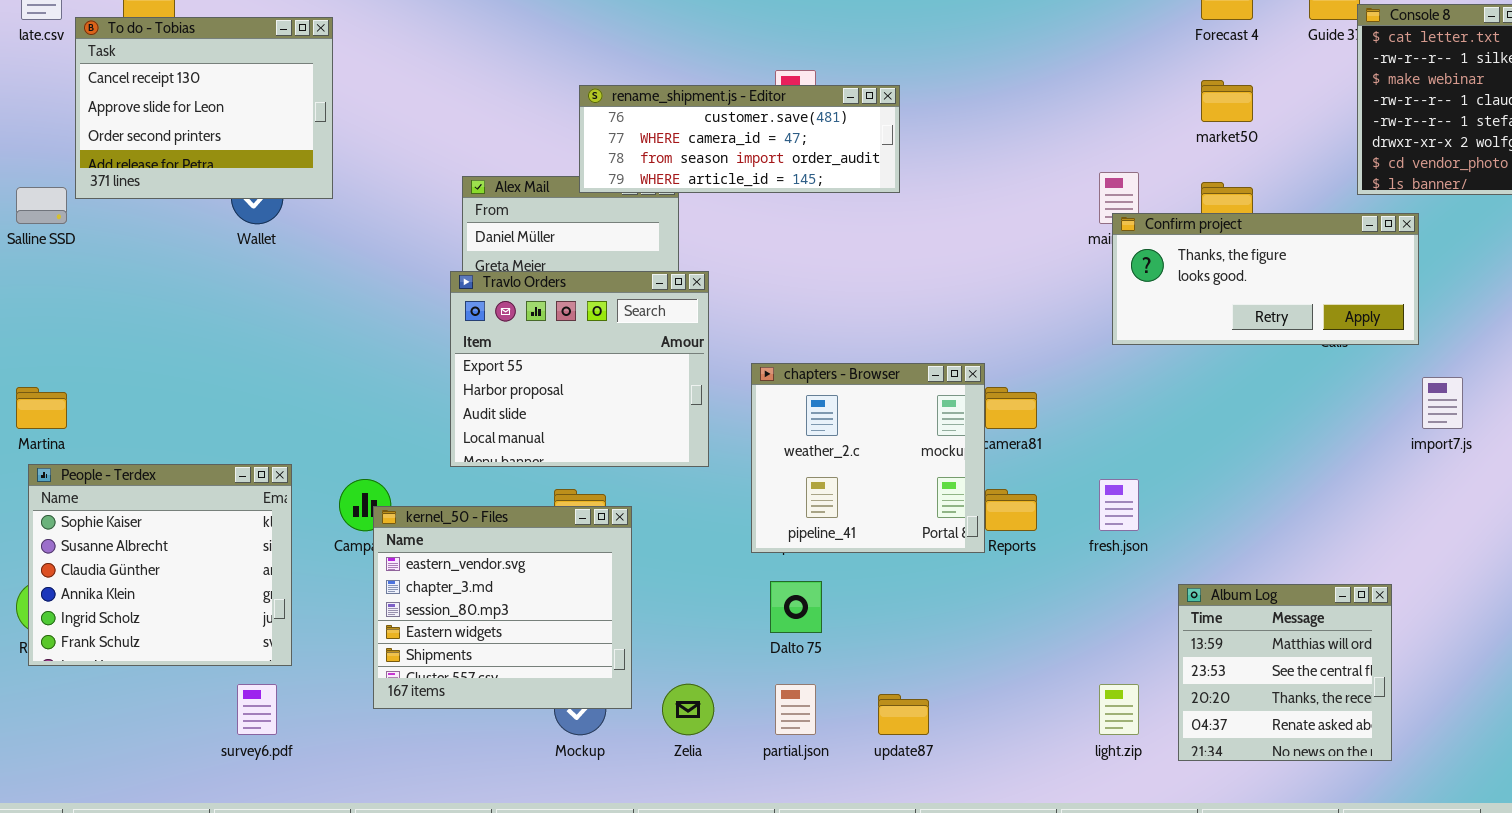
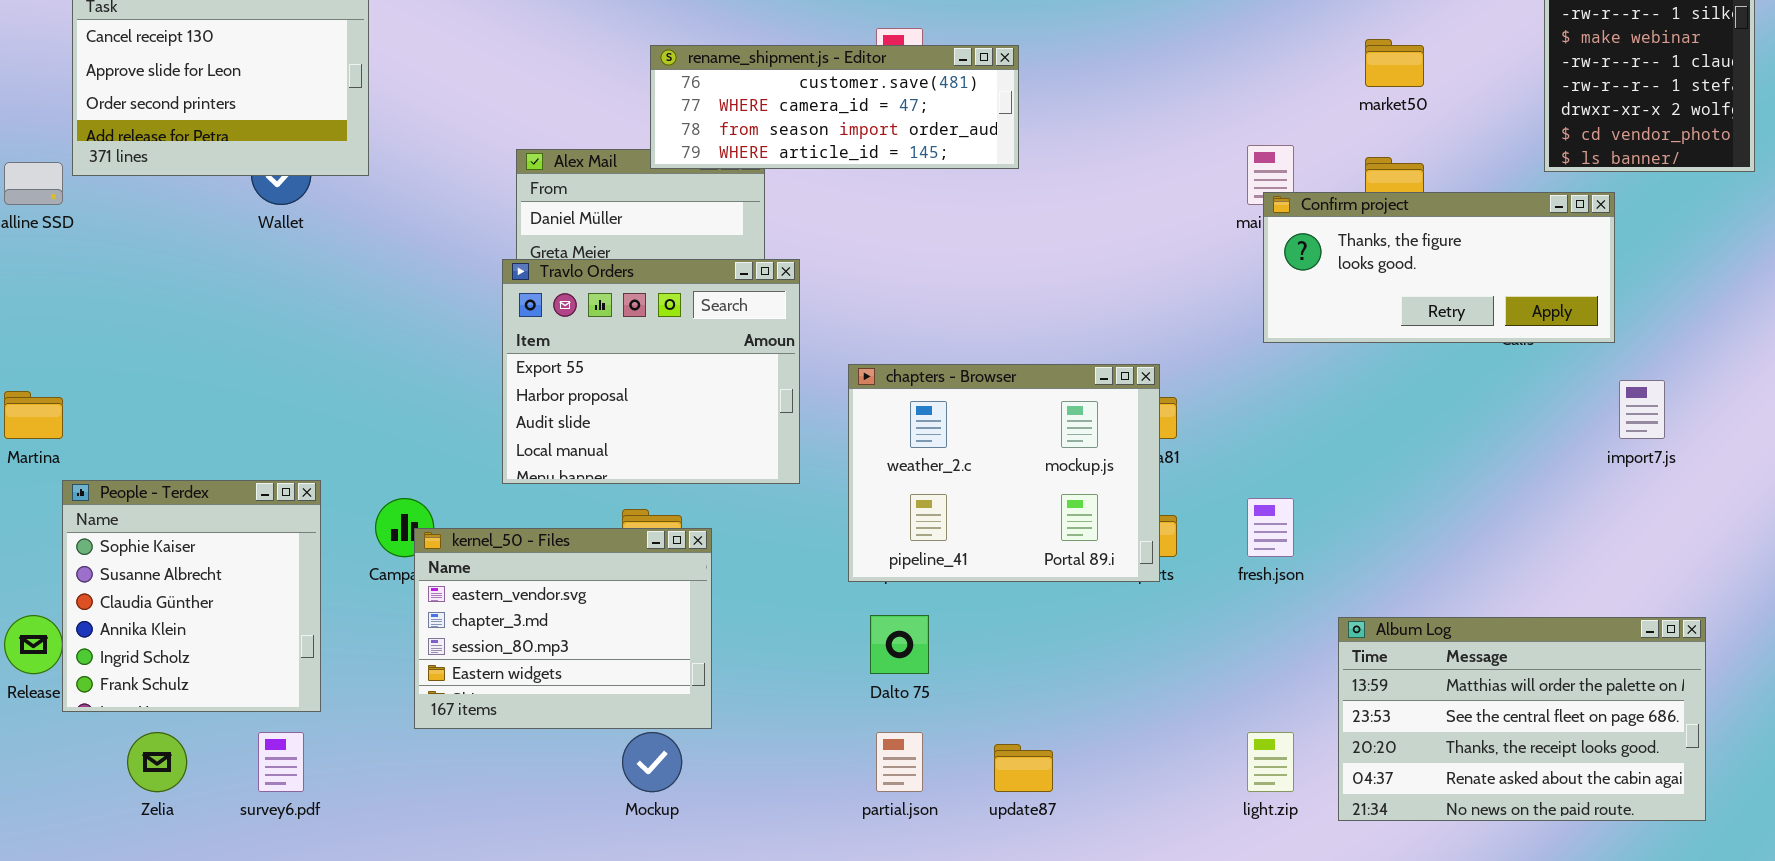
chapters - Browser: [751,363,985,553] -> [848,364,1160,582], resized
People - Terdex: [28,464,292,666] -> [62,480,321,712], resized
kernel_50 - Files: [373,506,632,709] -> [414,528,712,729], resized
Album Log: [1178,584,1392,761] -> [1338,617,1706,821], resized
Zelia: [662,684,714,735] -> [127,732,187,792], moved

